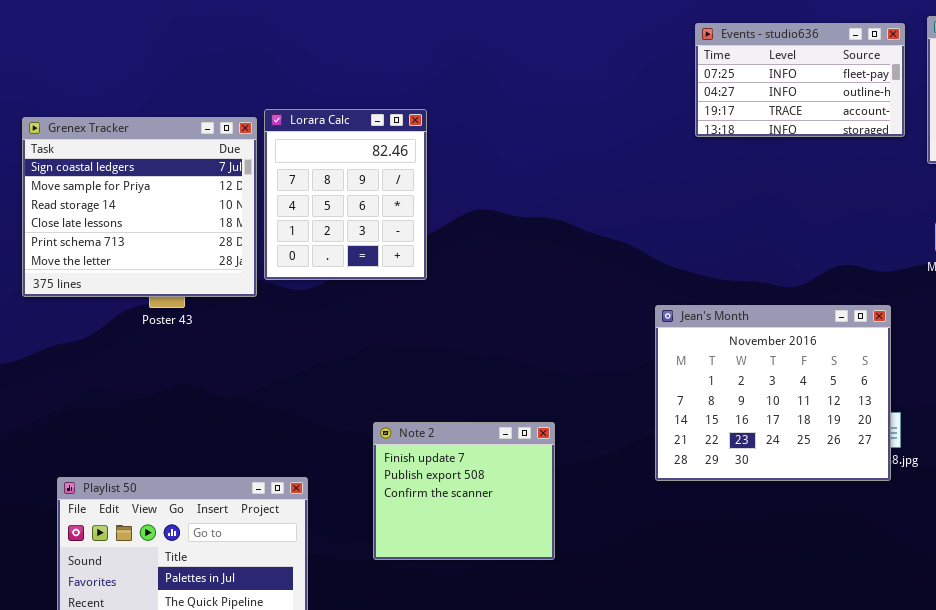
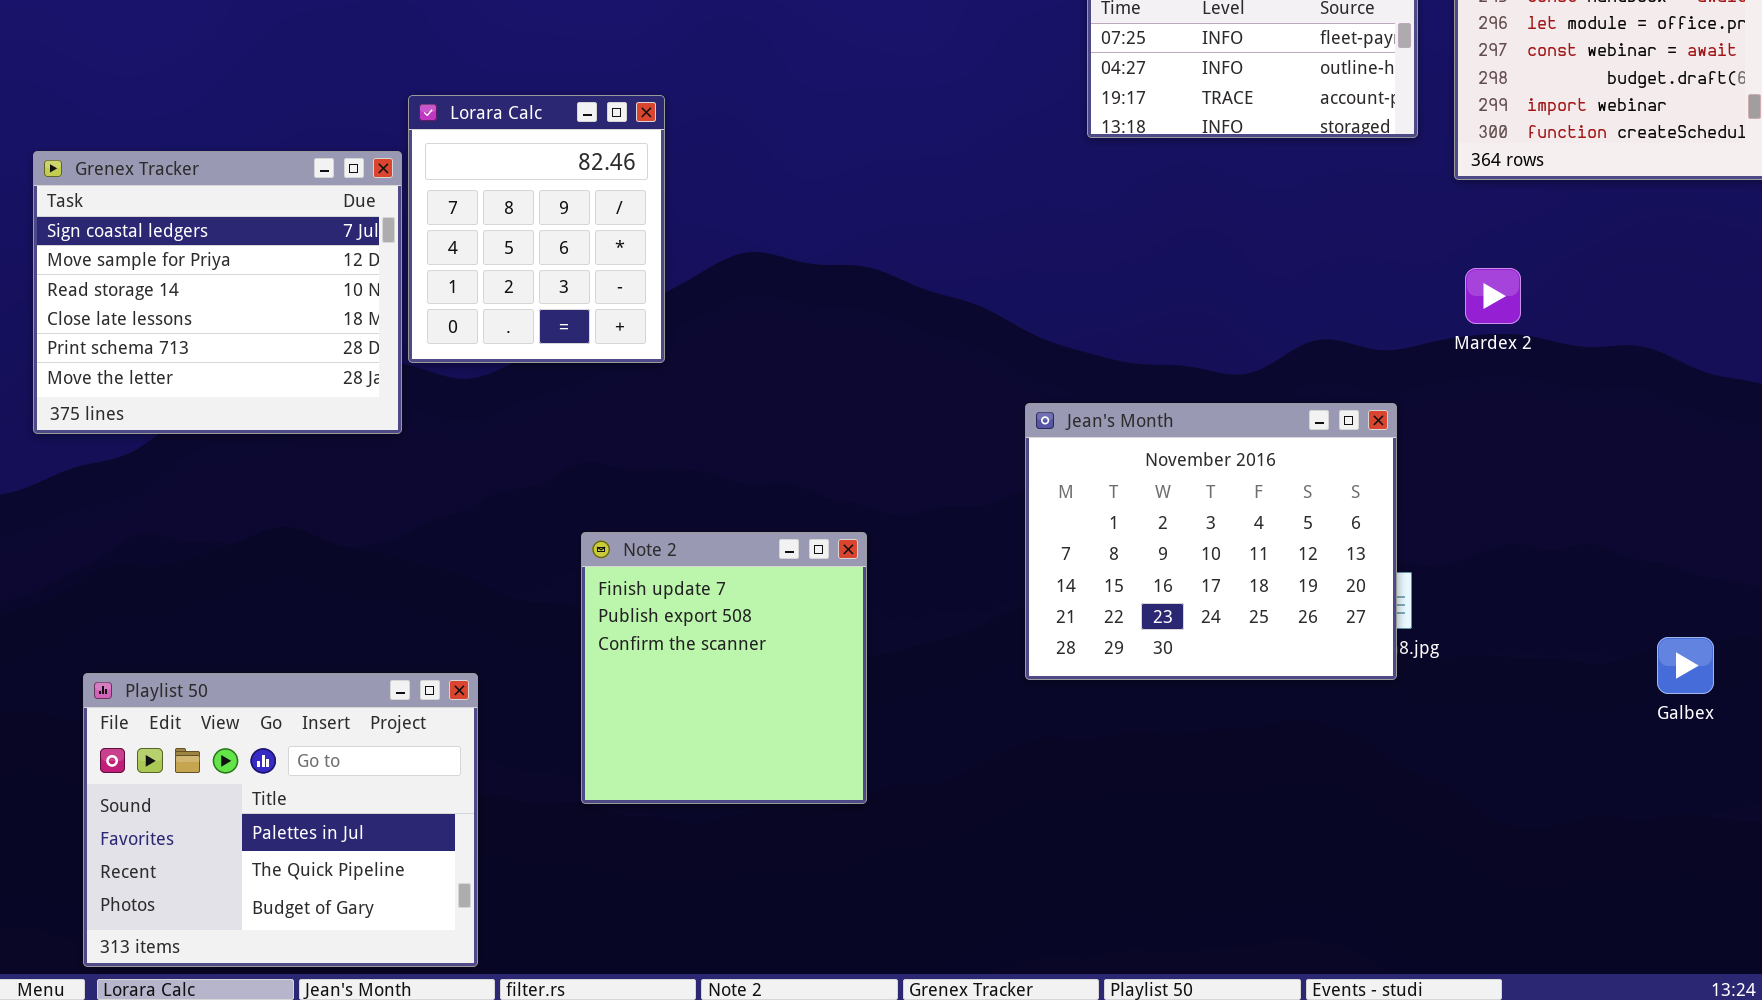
Grenex Tracker: [22,117,257,297] -> [33,151,402,434], moved
Note 2: [373,422,555,560] -> [581,532,867,804], resized

